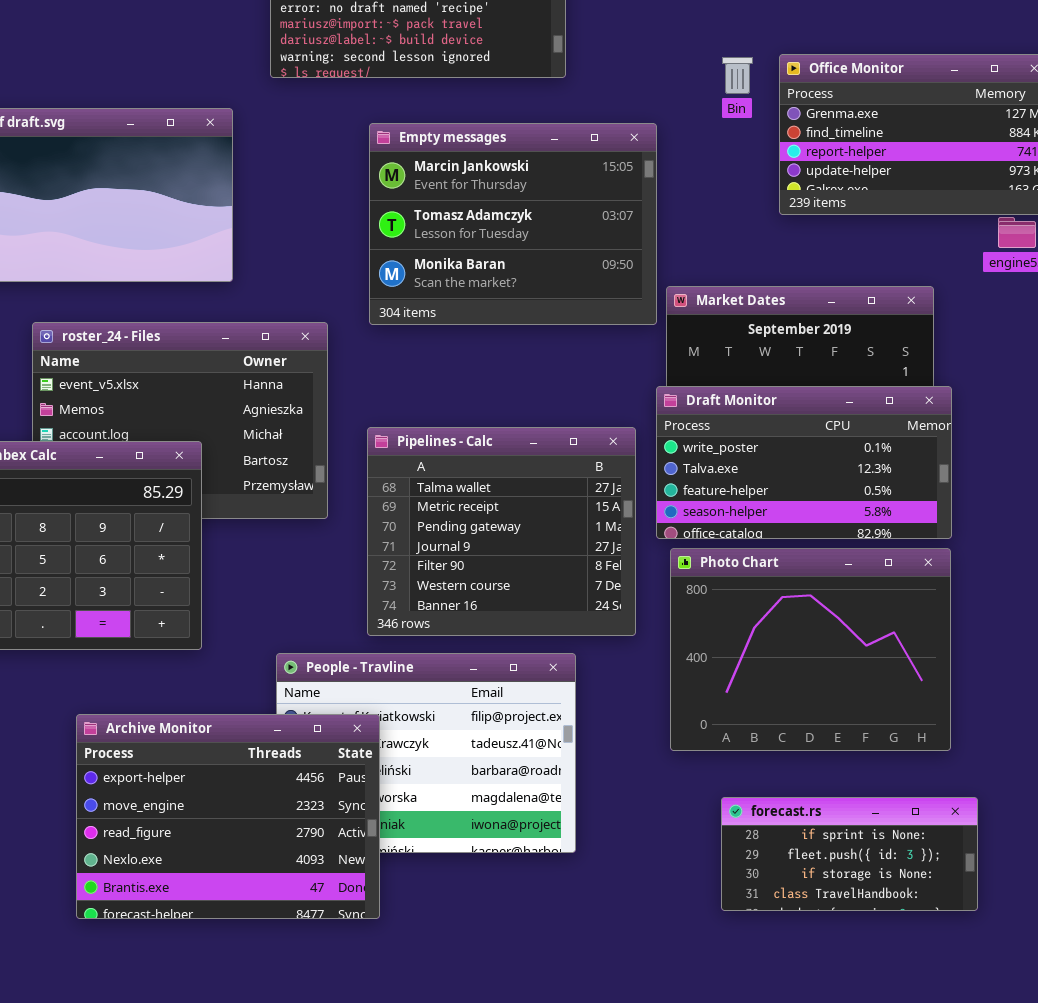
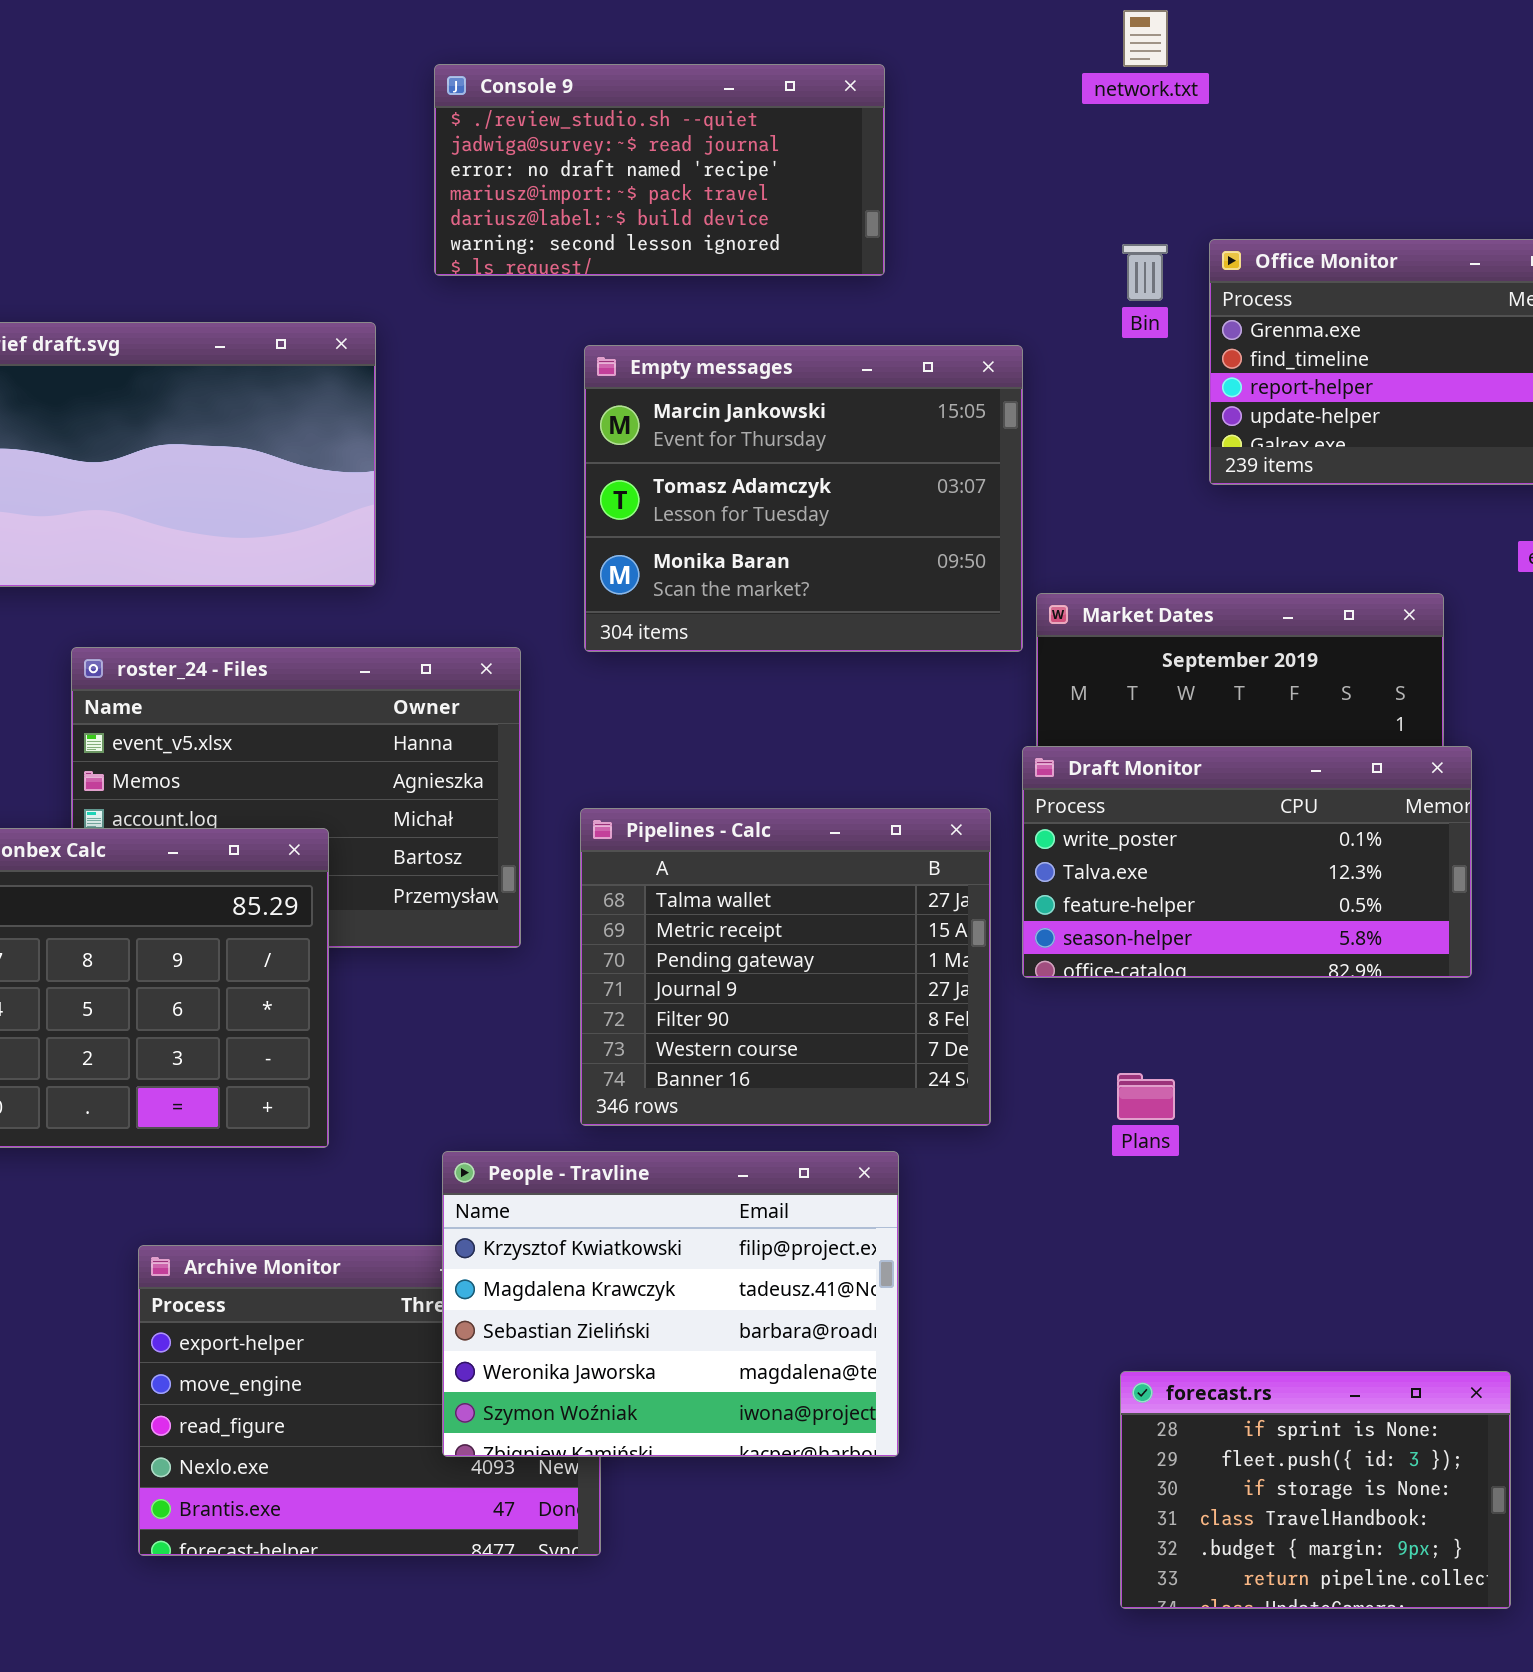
Photo Chart: [670,548,951,751] -> none, closed
People - Travline: [276,653,576,853] -> [442,1151,899,1457], raised
forecast.rs: [721,797,978,911] -> [1120,1371,1511,1609], resized

